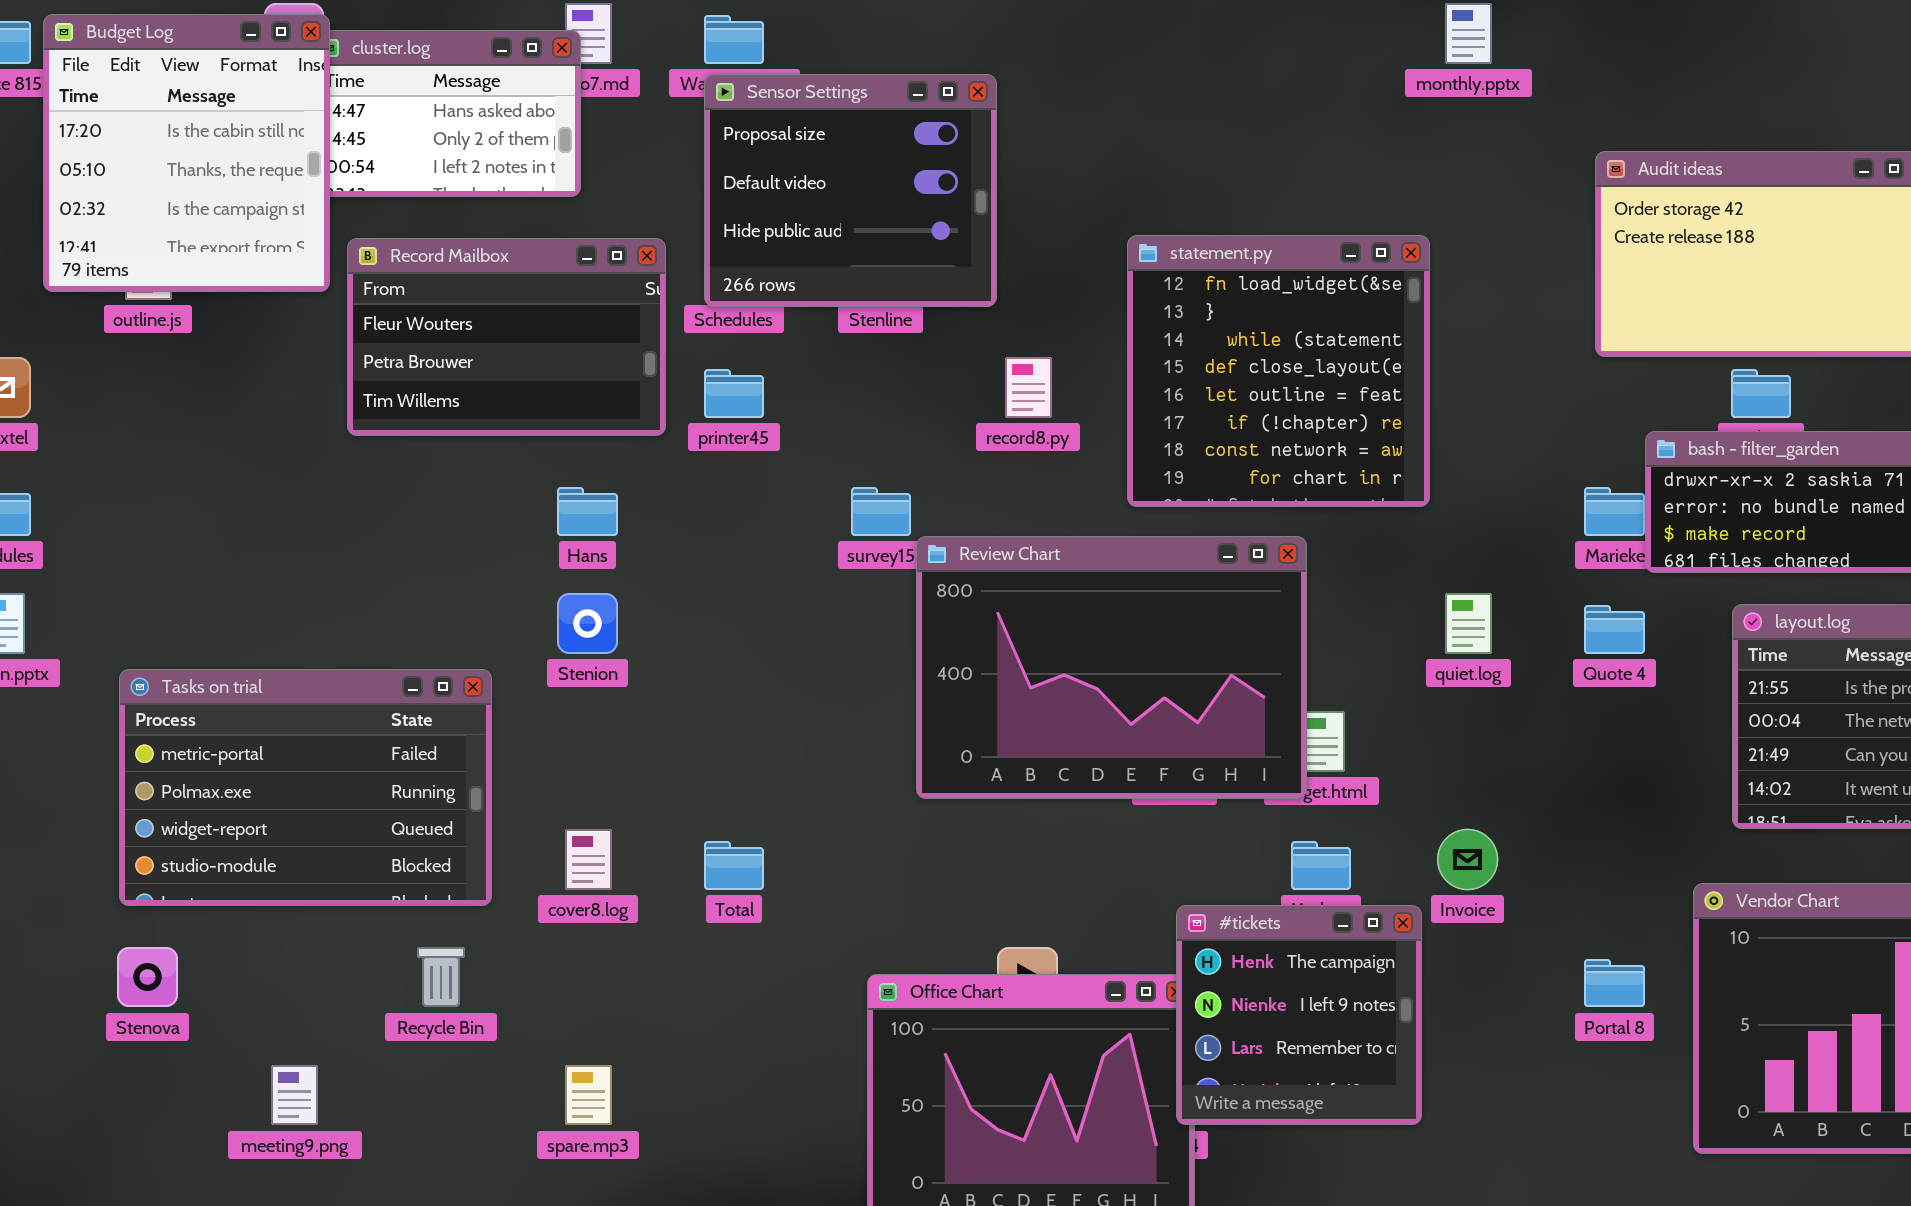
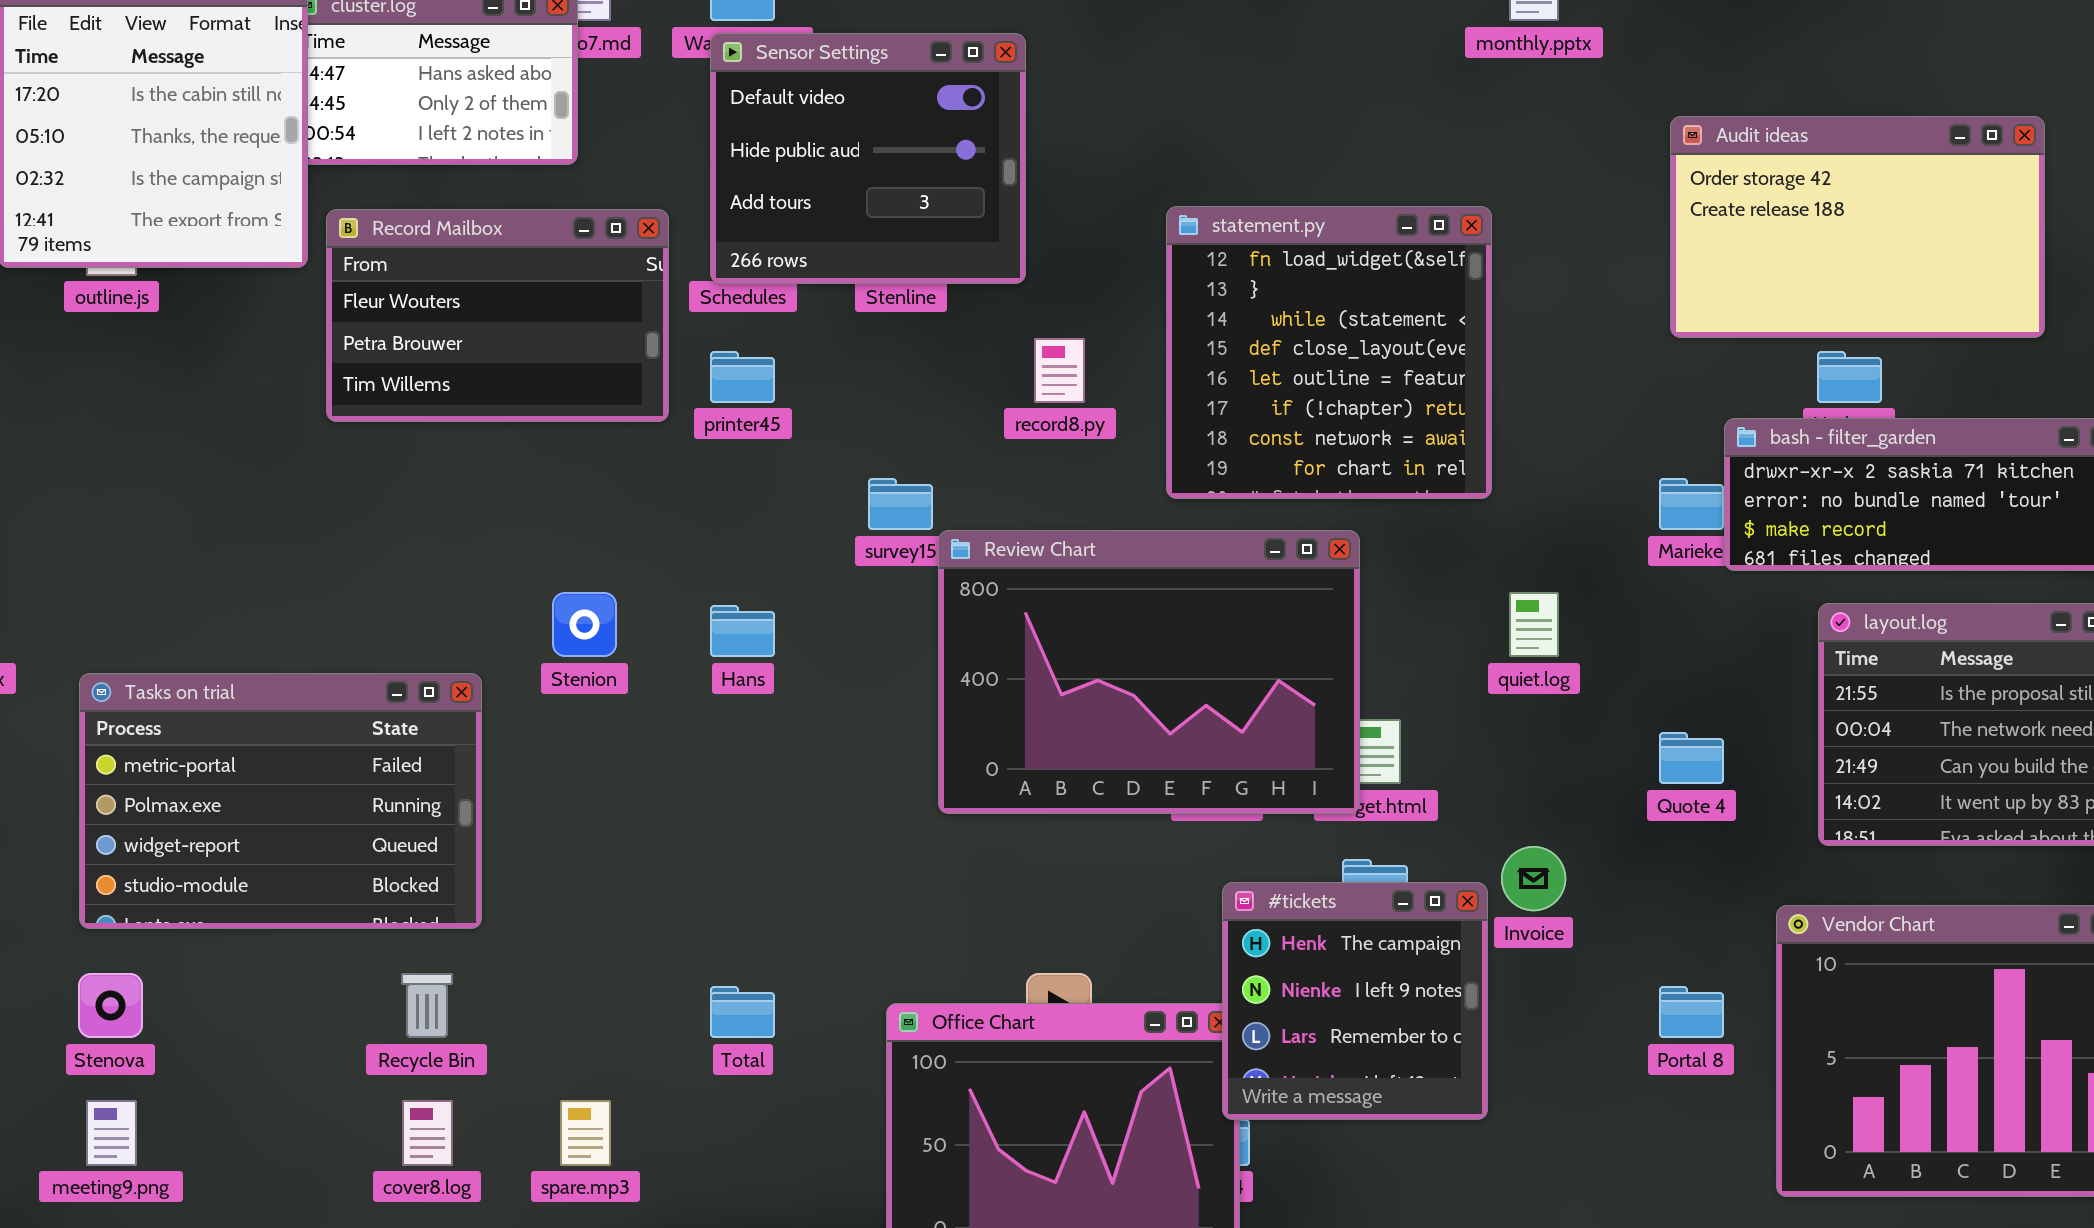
Sensor Settings: [704,74,997,307] -> [710,33,1026,284], scrolled down 1 row
Hans: [557,487,618,536] -> [710,605,775,657], moved
Quote 4: [1584,605,1645,654] -> [1659,732,1724,784], moved
cover8.log: [565,829,612,890] -> [402,1100,453,1166], moved
Total: [704,841,764,890] -> [710,986,775,1038], moved
#tickets: [1176,905,1422,1125] -> [1222,882,1488,1120], moved
meeting9.png: [271,1065,318,1125] -> [86,1100,137,1166], moved

